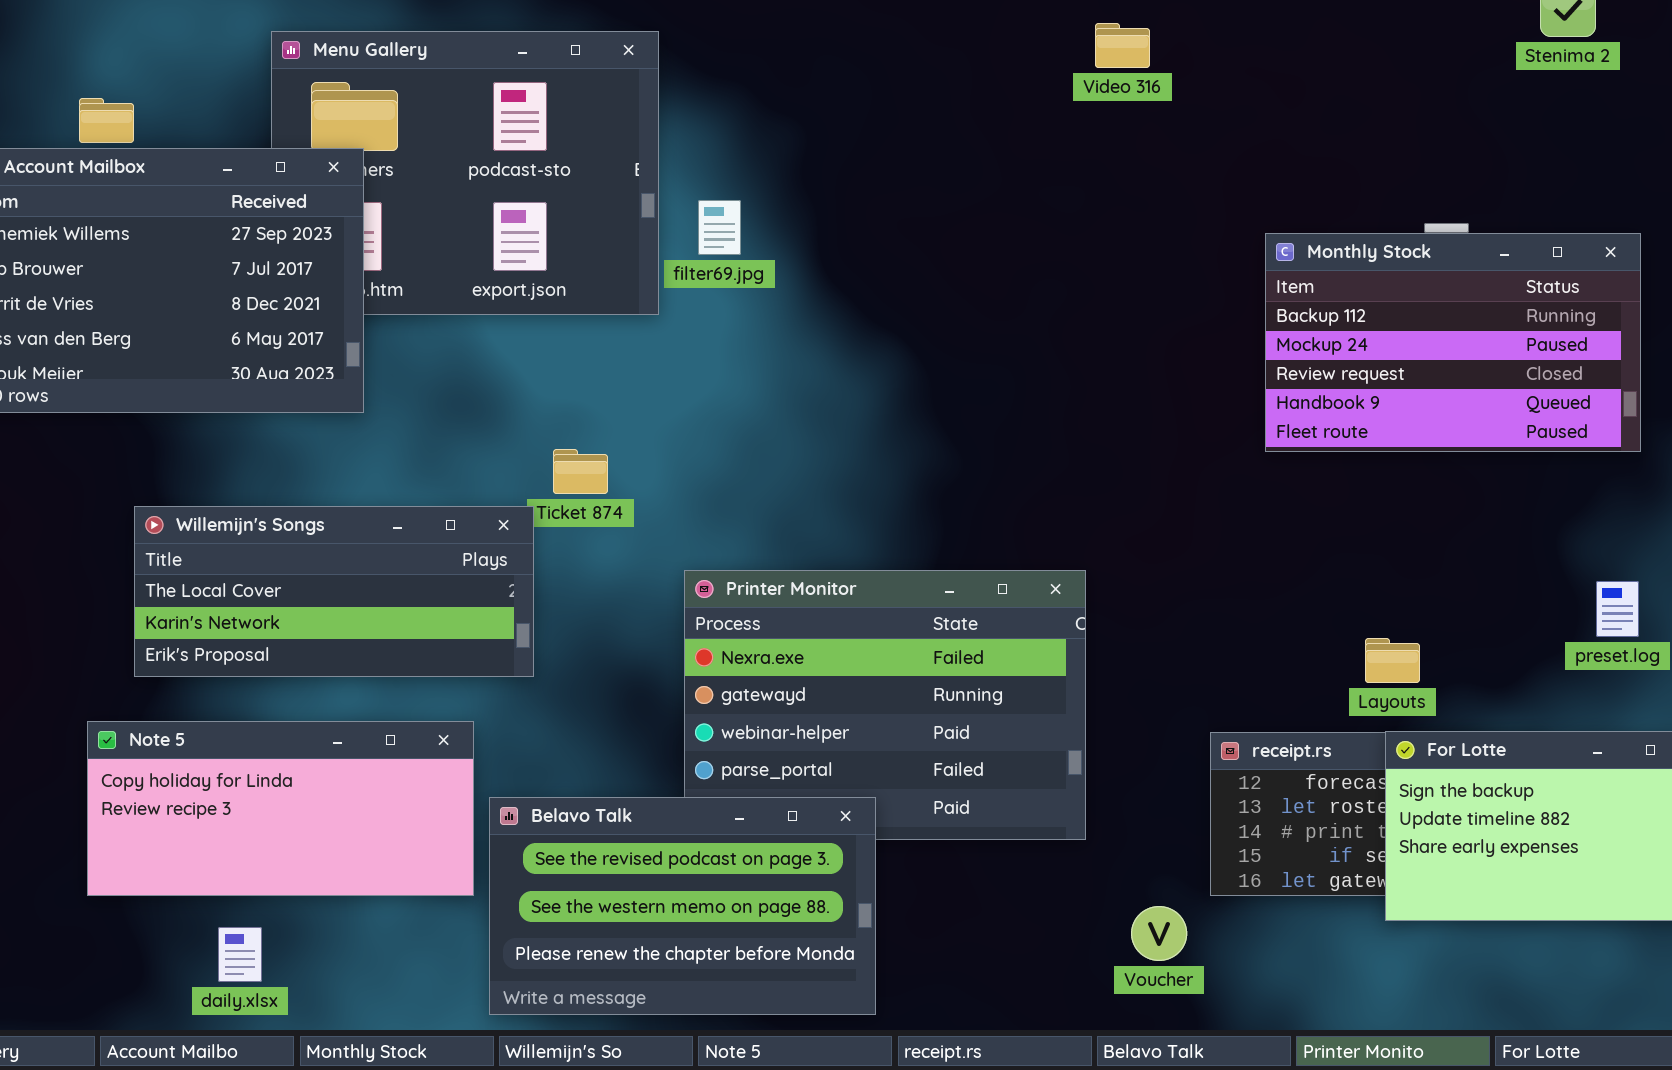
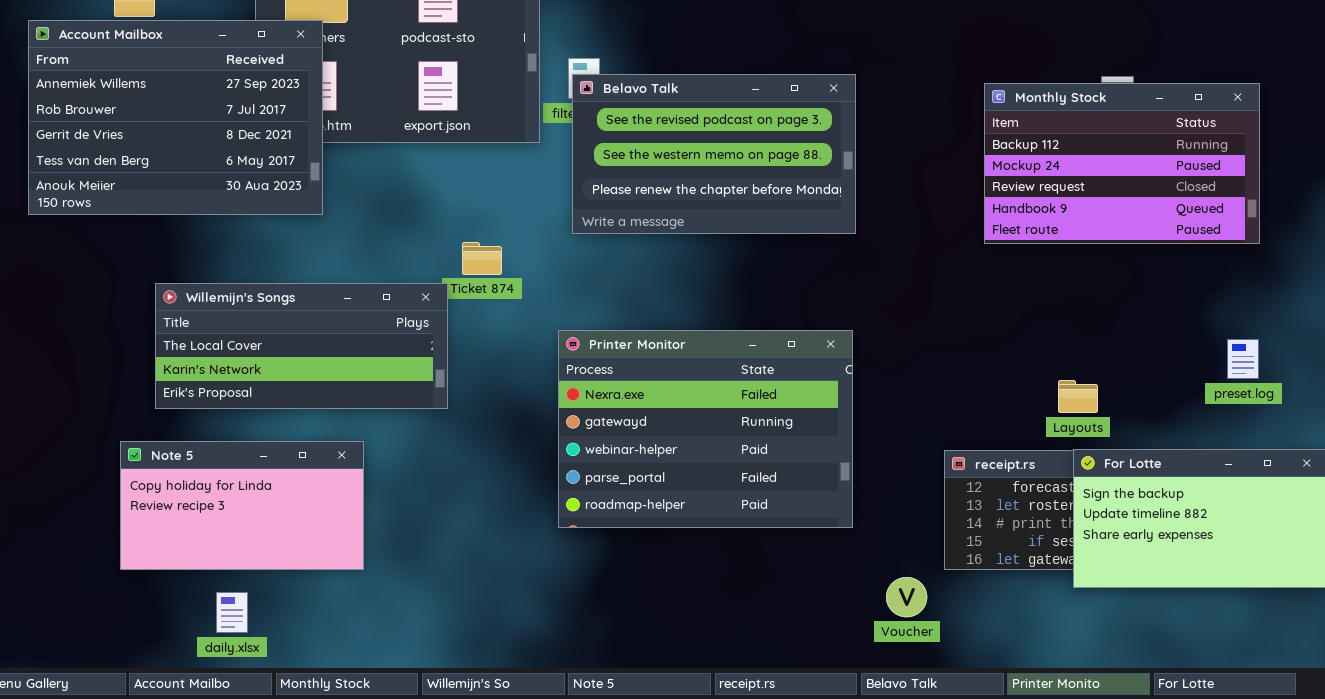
Note 5: [87,721,474,896] -> [120,441,364,570], resized
Belavo Talk: [489,797,876,1015] -> [572,74,856,234], moved

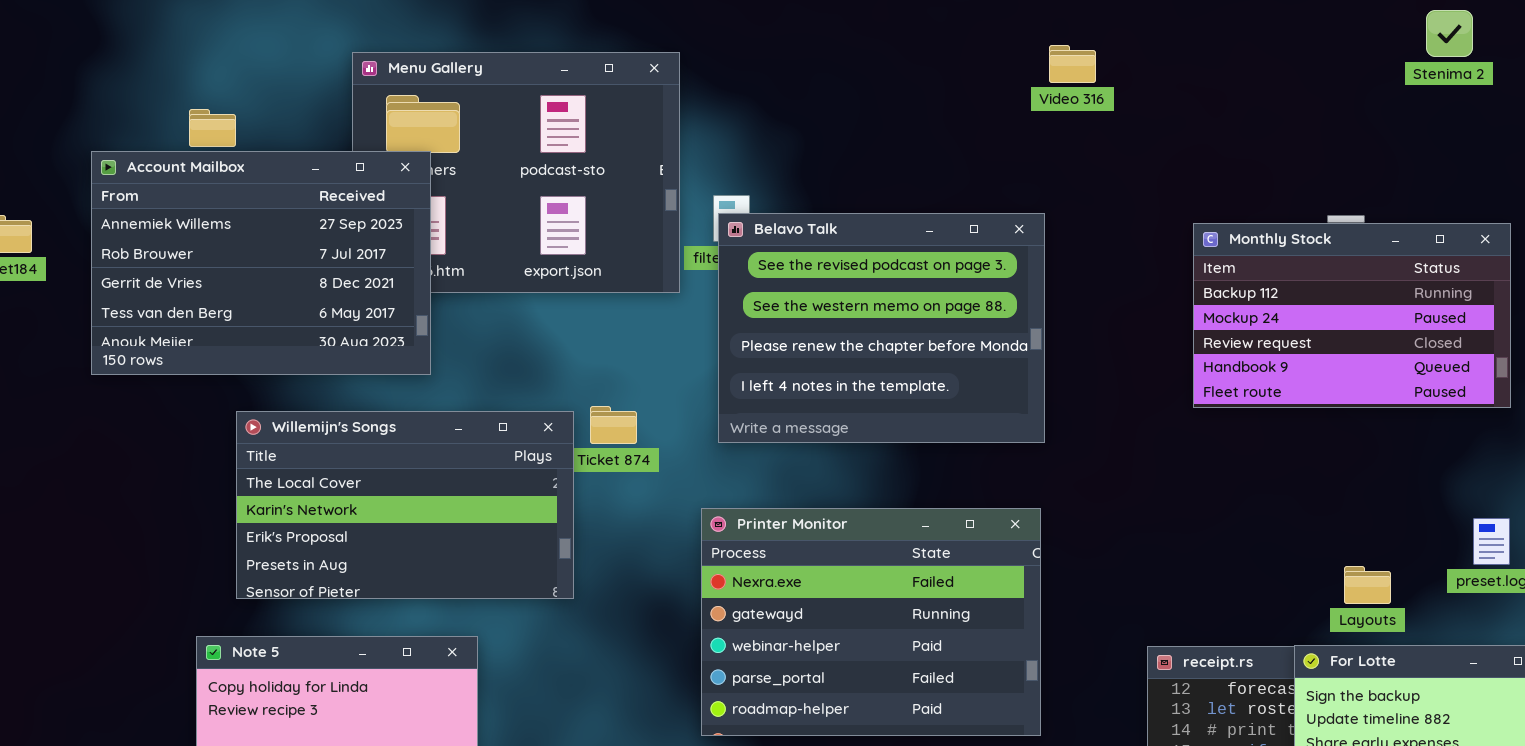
Belavo Talk: [572,74,856,234] -> [718,213,1045,443], resized
Willemijn's Songs: [155,283,448,409] -> [236,411,574,599], resized
Layouts: [1058,380,1098,413] -> [1344,566,1391,604], moved

